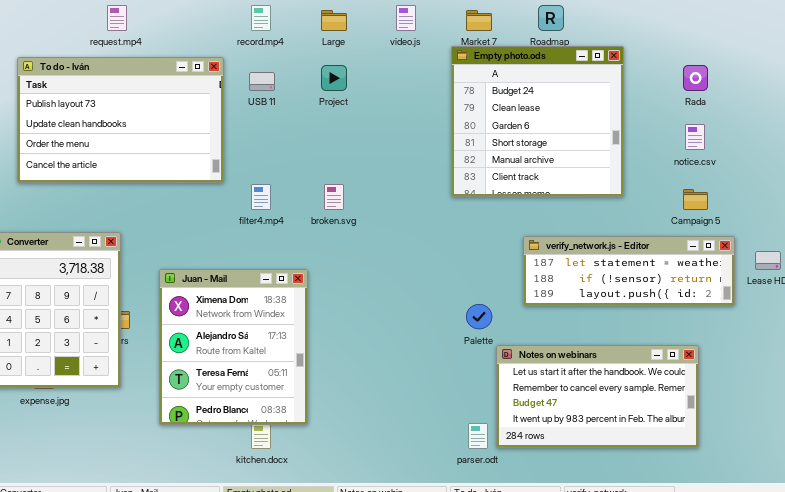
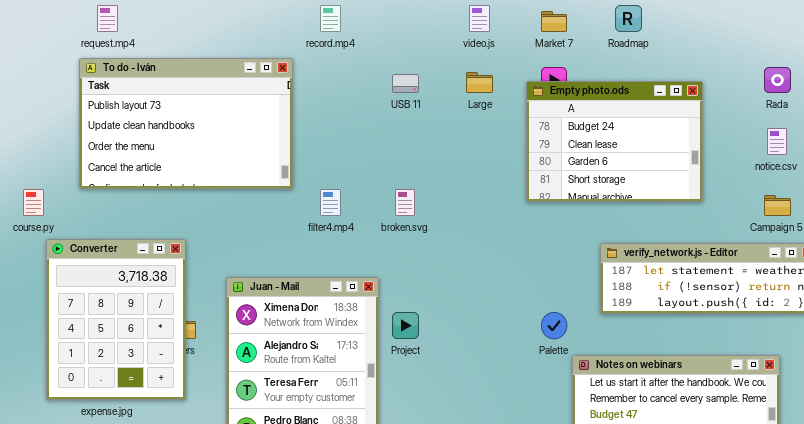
request.mp4: [107,5,127,31] -> [97,5,118,32], moved
Large: [321,10,347,31] -> [466,72,493,93], moved
Empty photo.ods: [451,46,624,197] -> [526,81,703,202], resized
Project: [321,65,347,91] -> [392,312,419,339], moved
USB 11: [249,72,275,91] -> [392,74,419,93], moved

